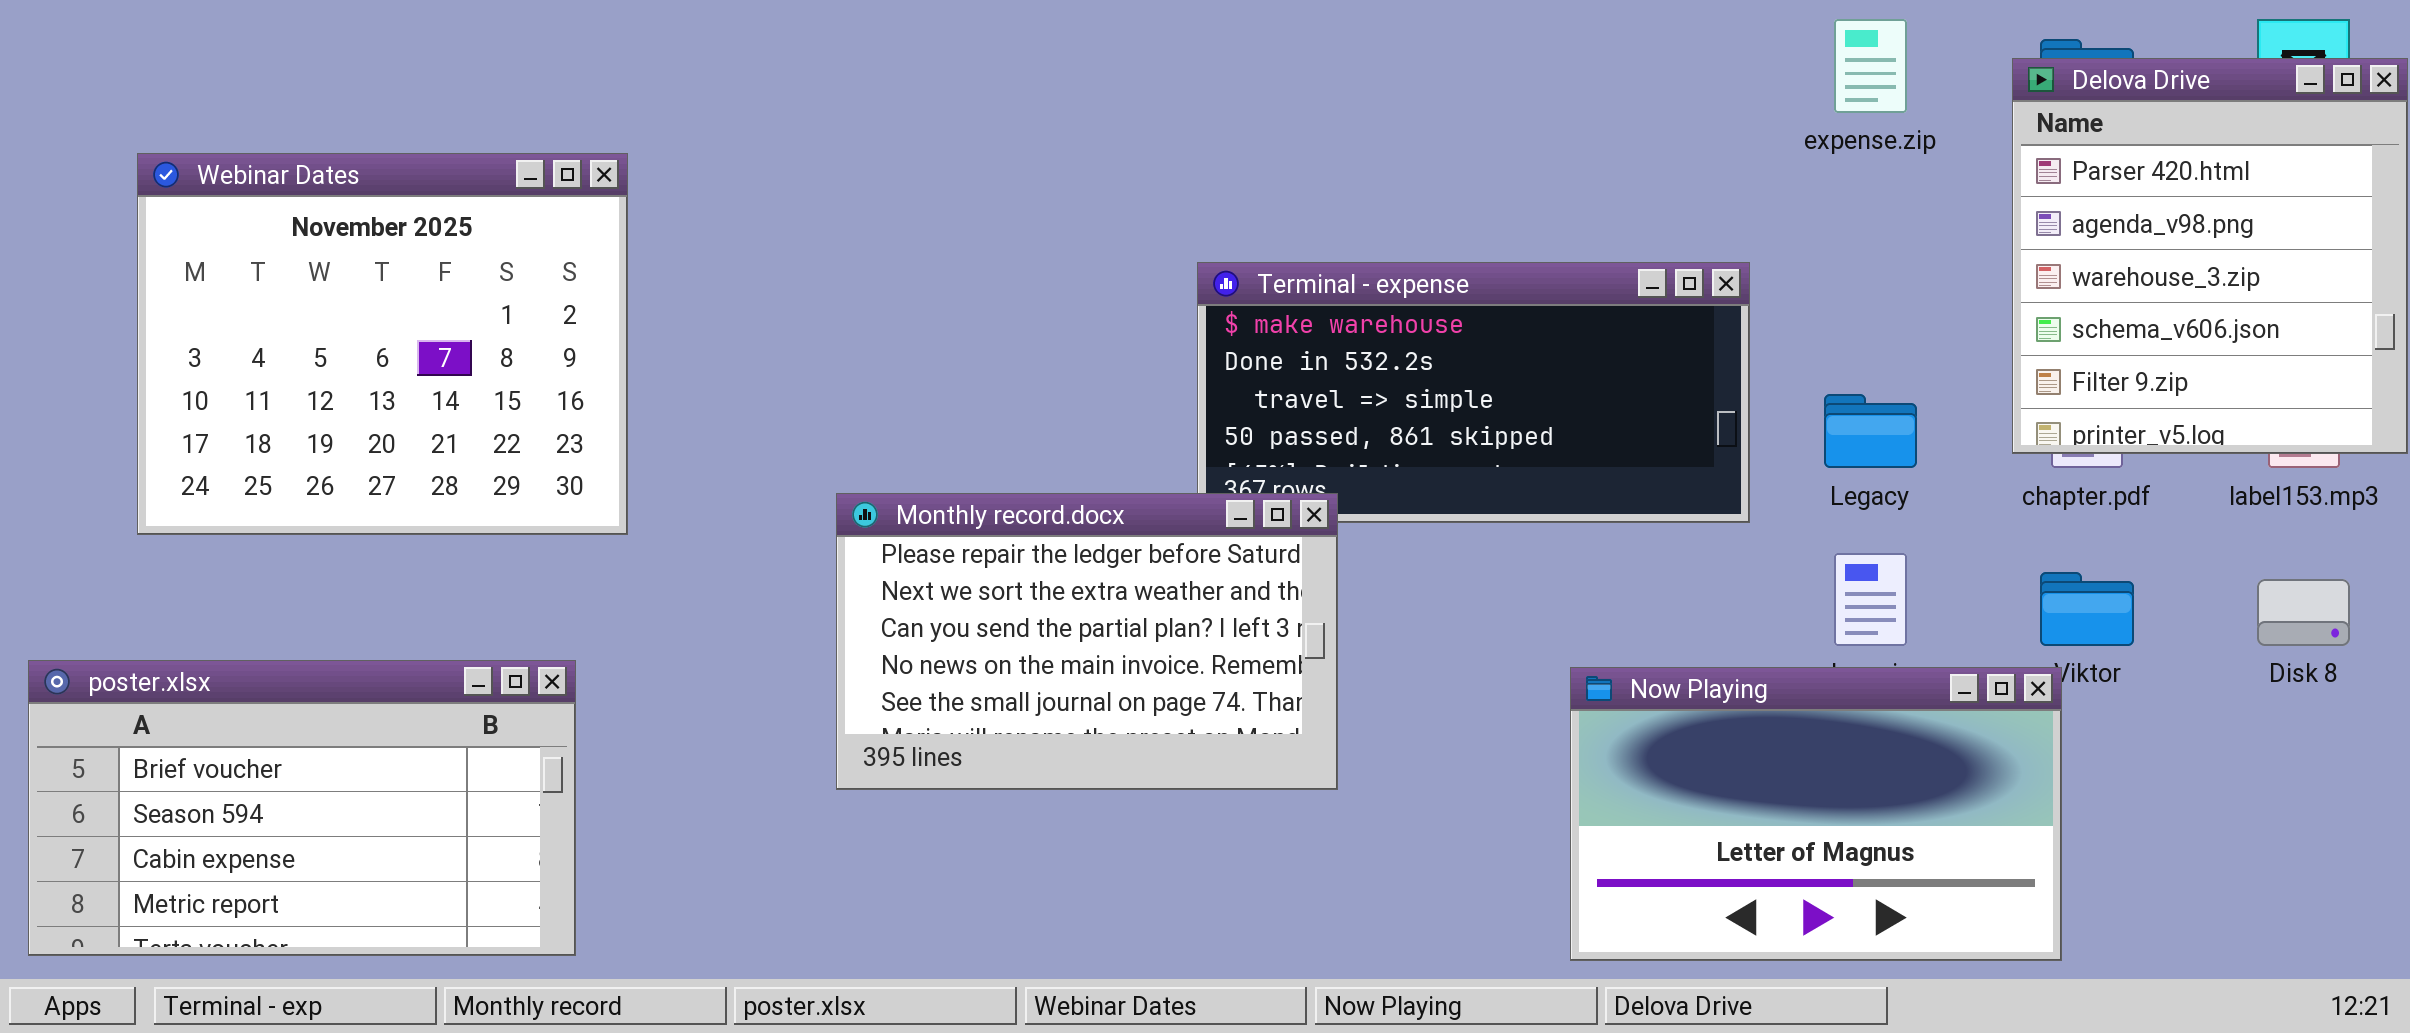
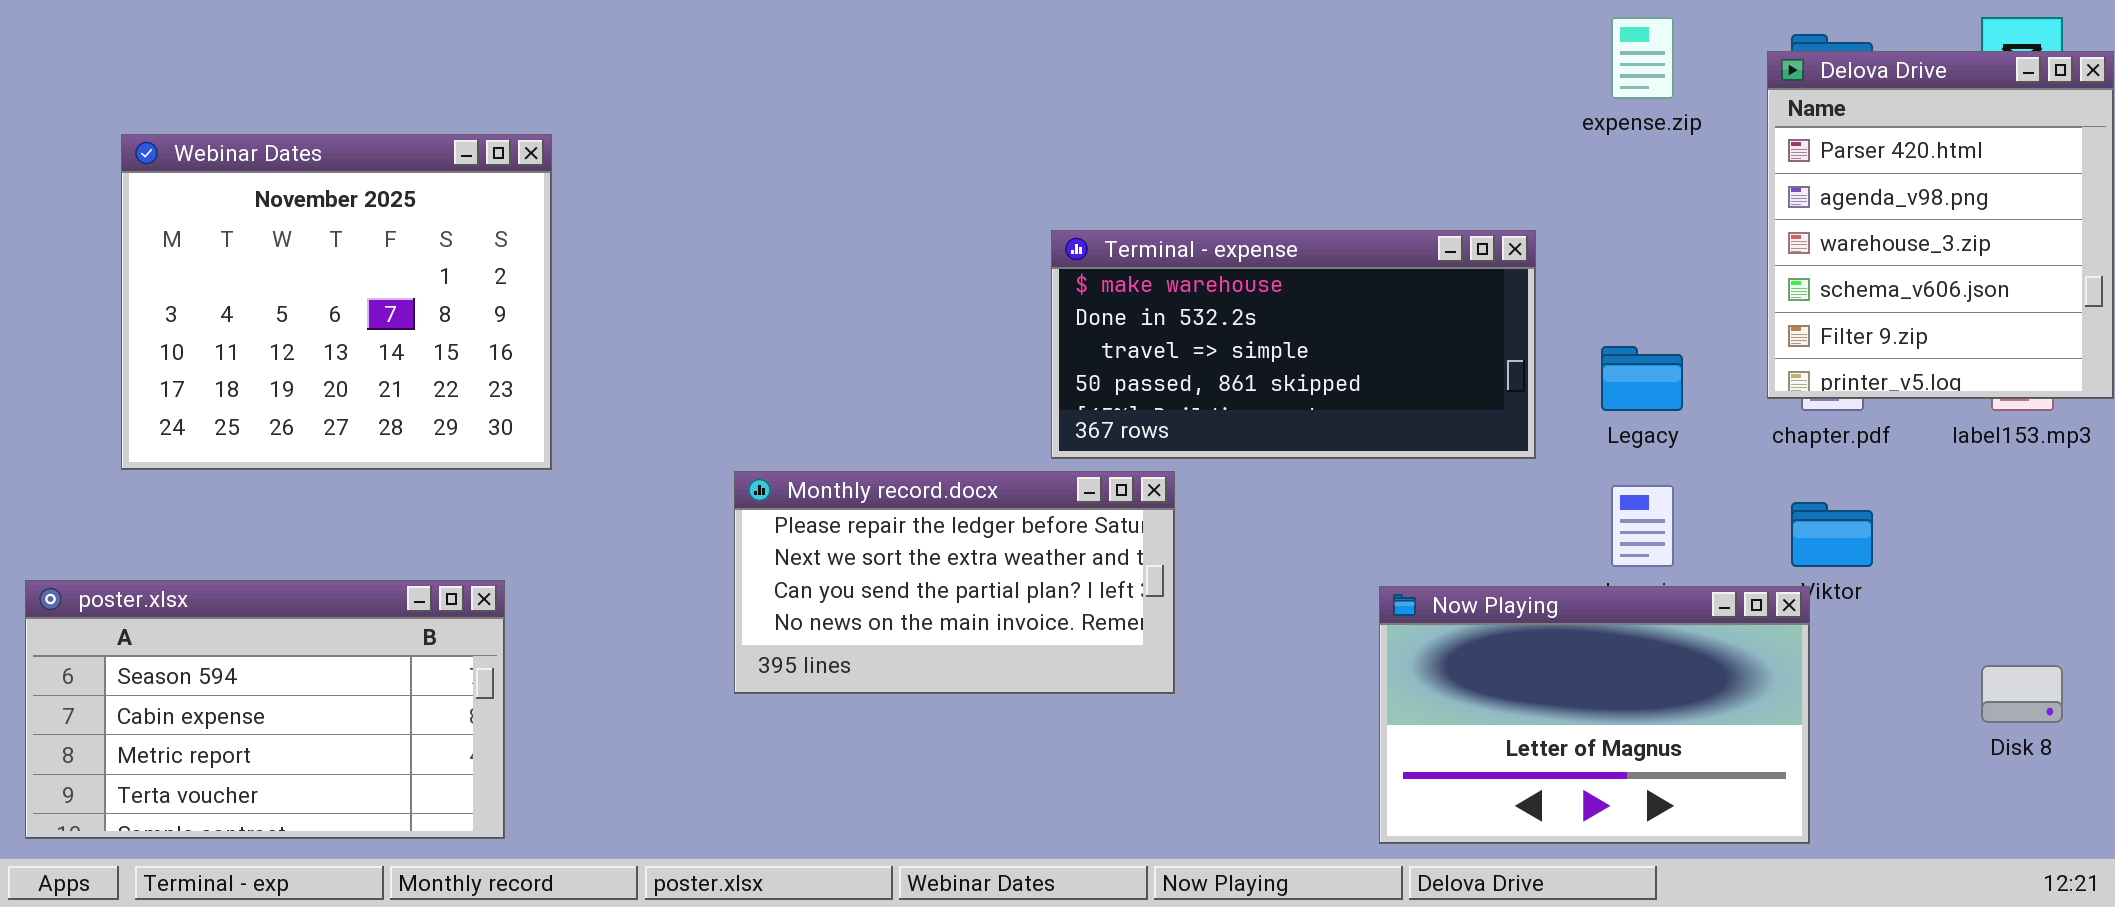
Monthly record.docx: [836,493,1338,790] -> [734,471,1175,694], resized
Disk 8: [2257,579,2350,646] -> [1981,665,2063,723], moved
poster.xlsx: [28,660,576,956] -> [25,580,505,839], scrolled down 1 row

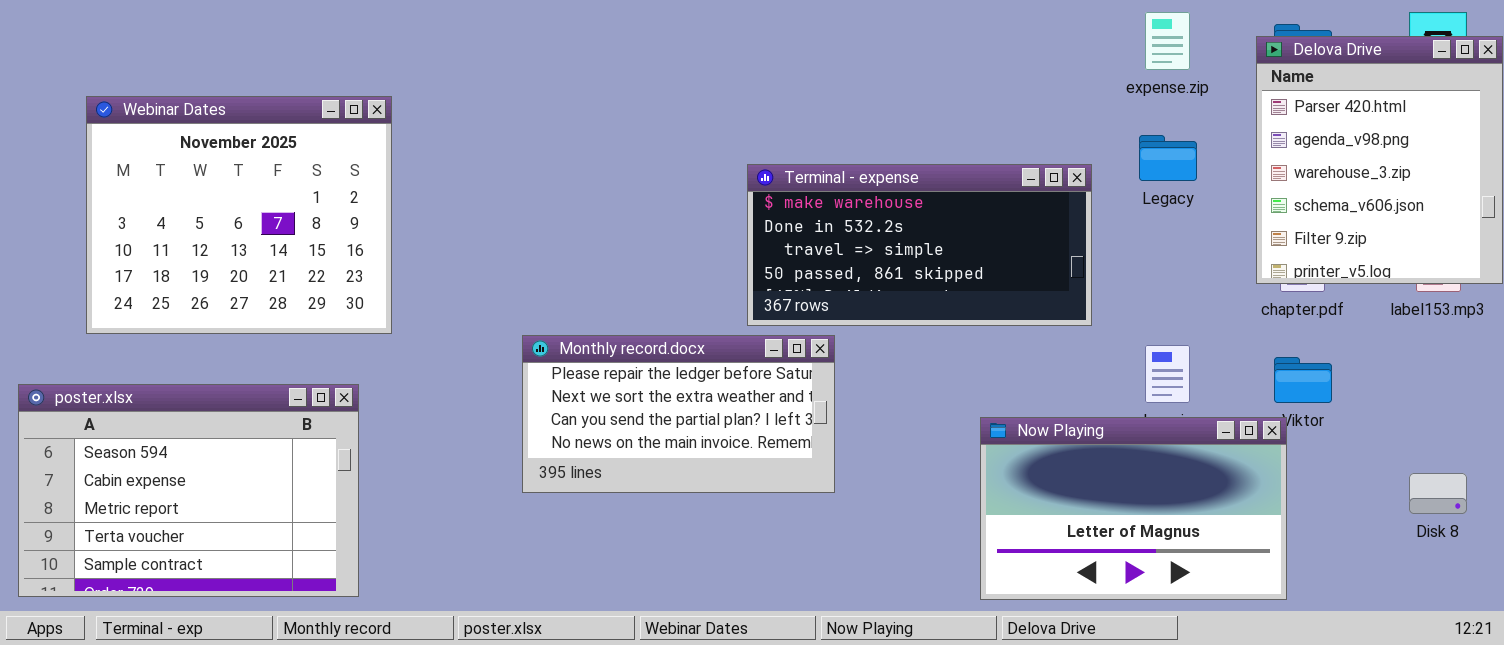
Legacy: [1601,346,1683,411] -> [1139,135,1197,181], moved
poster.xlsx: [25,580,505,839] -> [18,384,359,597], resized

